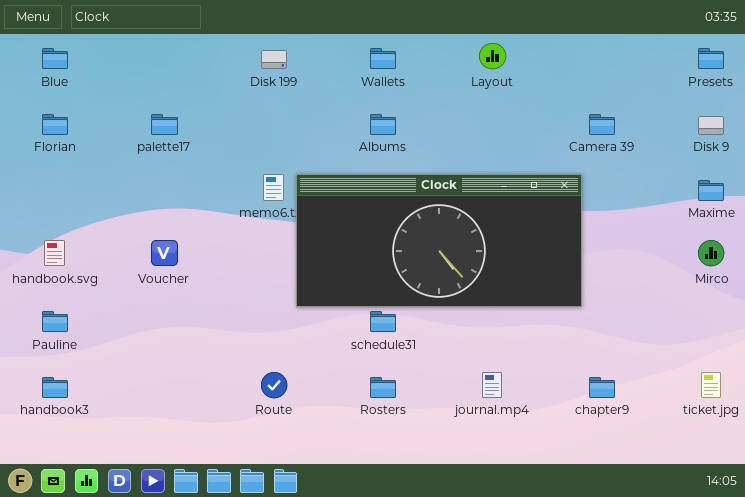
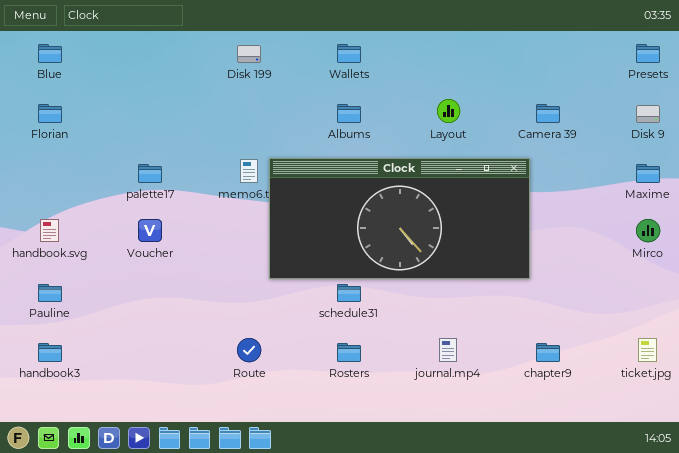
Layout: [479,43,506,69] -> [437,99,460,123], moved
palette17: [151,114,178,135] -> [138,164,162,183], moved

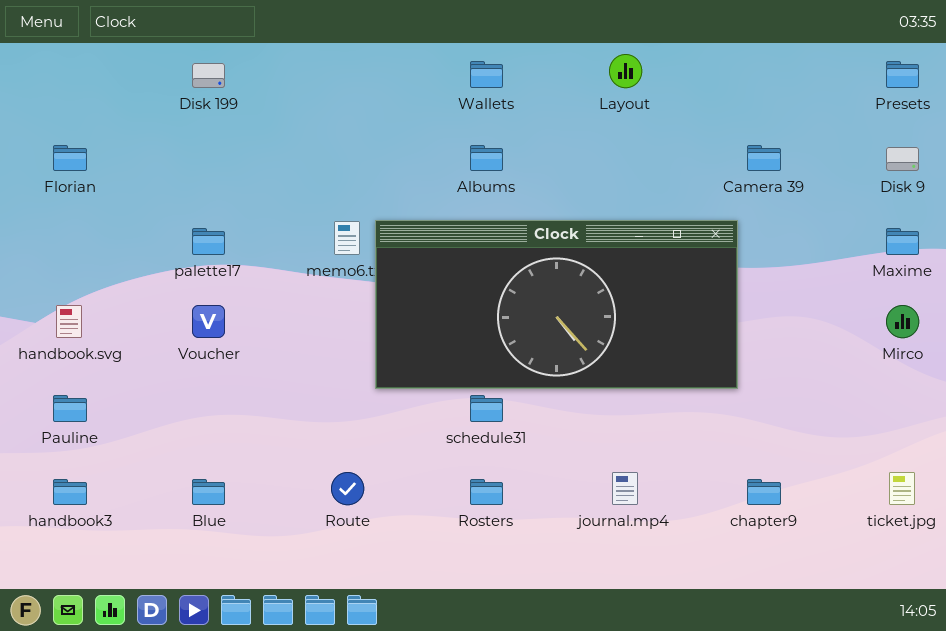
Blue: [38,44,62,63] -> [192,479,225,505], moved
Disk 199: [237,45,261,63] -> [192,63,225,88], moved
Layout: [437,99,460,123] -> [609,54,642,88], moved

